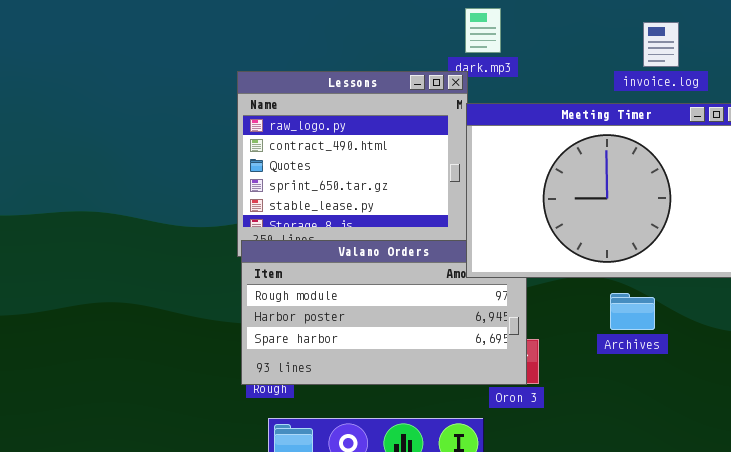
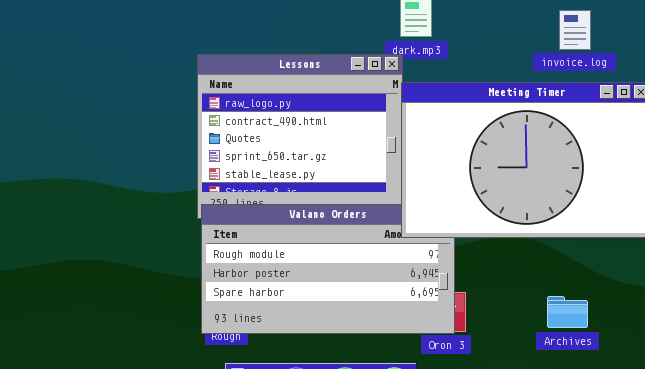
Archives: [610,293,655,330] -> [547,296,588,328], moved

